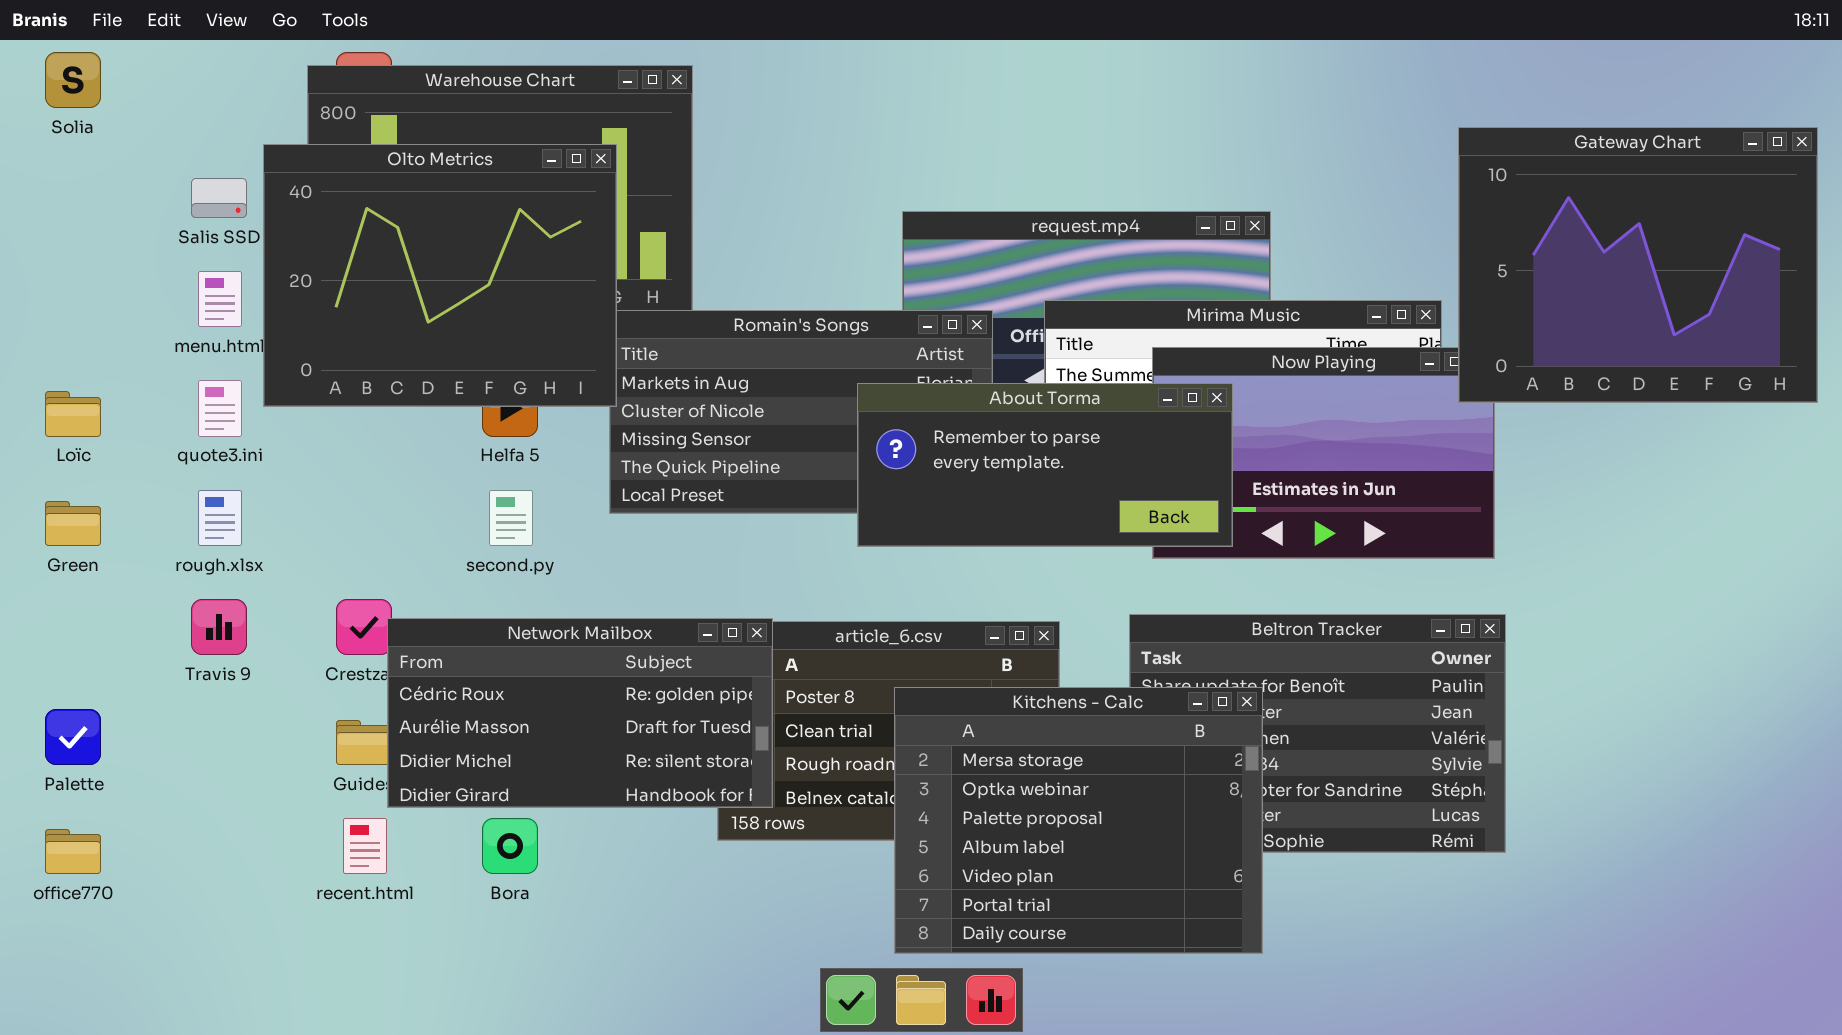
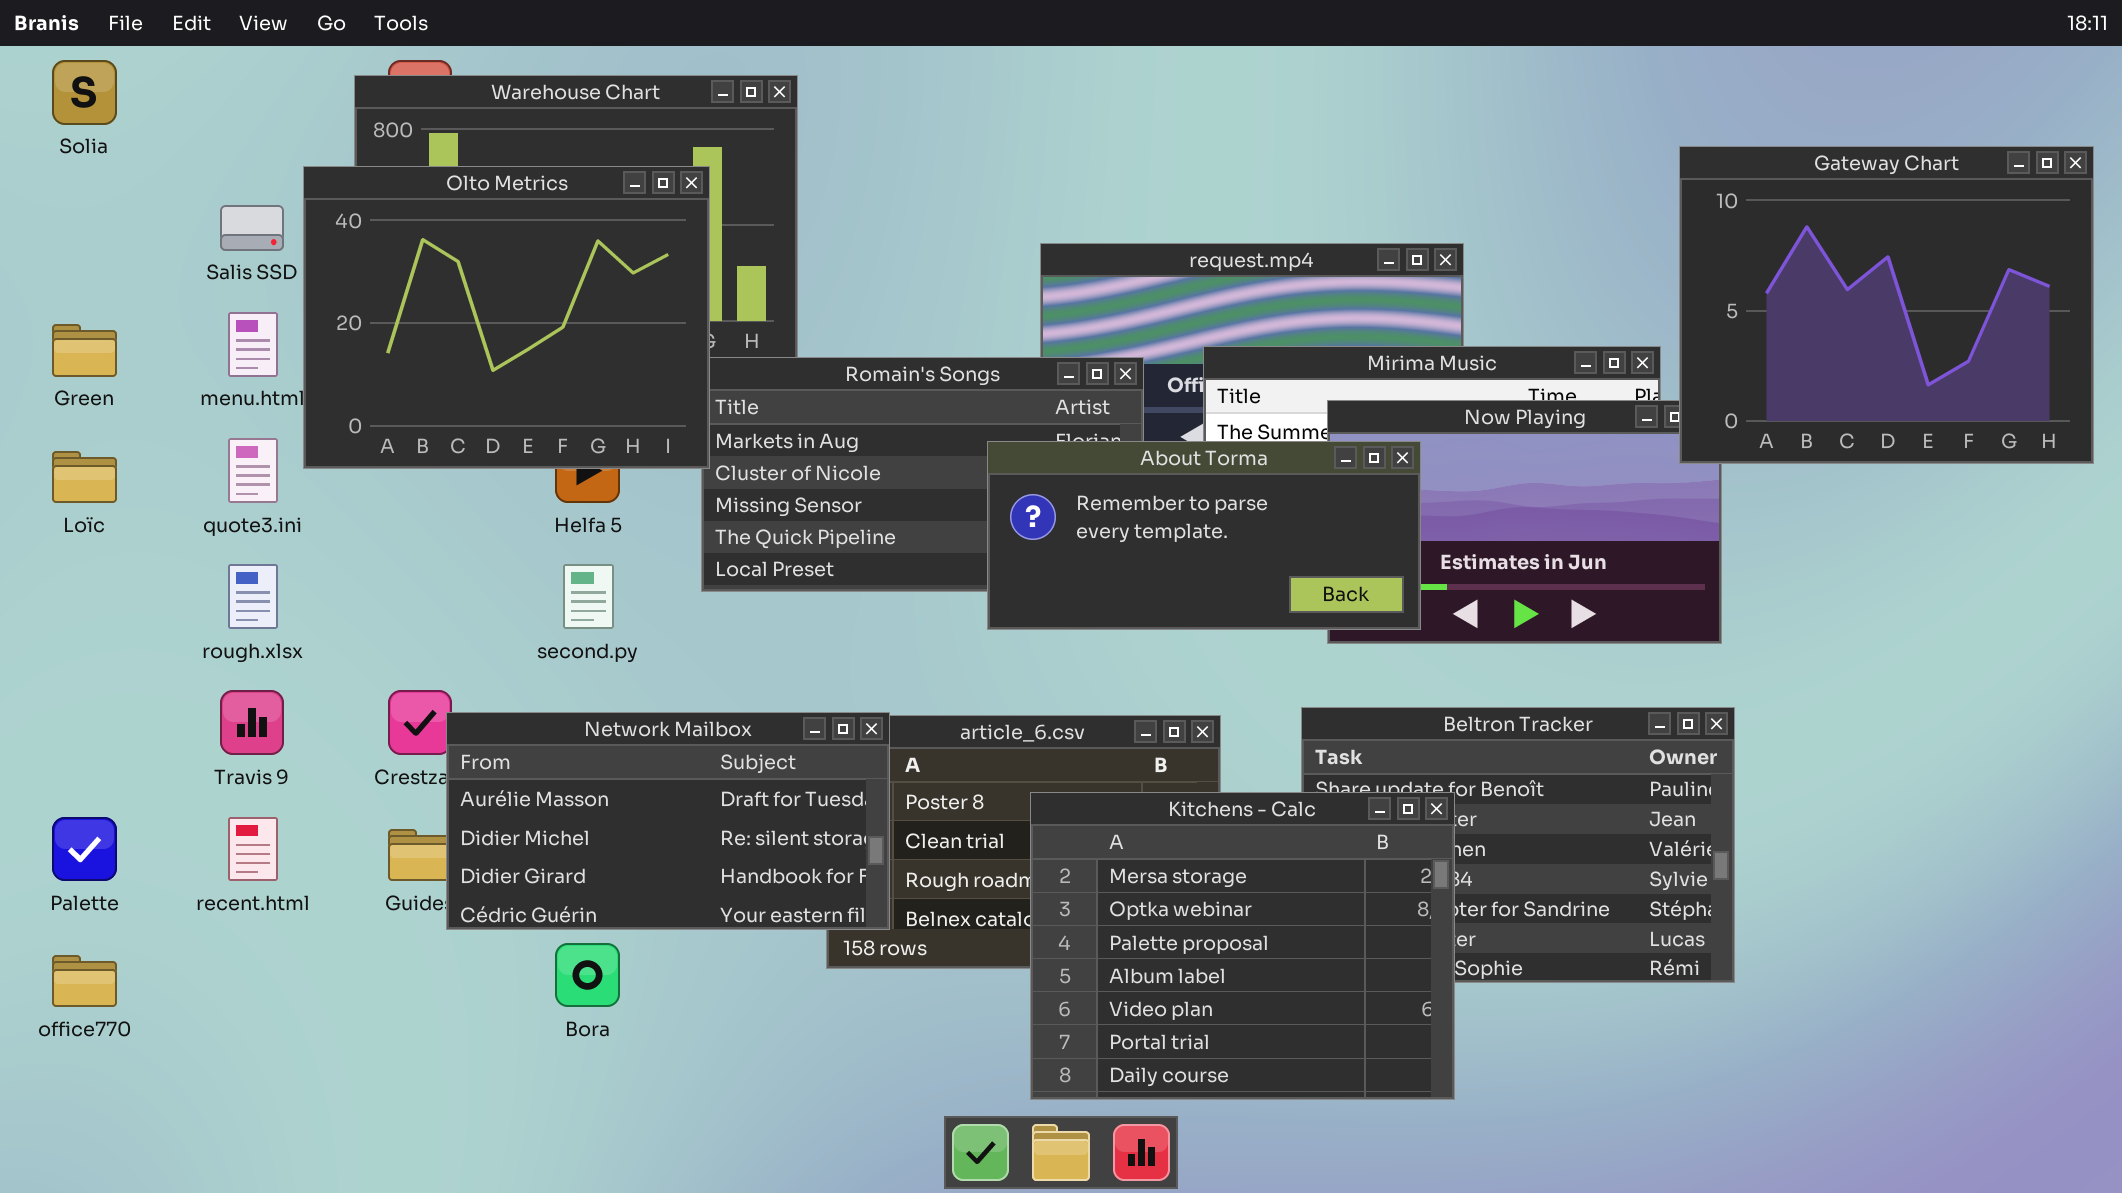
Green: [45,501,101,546] -> [52,324,117,377], moved
Network Mailbox: [387,618,773,808] -> [446,712,890,930], scrolled down 1 row
recent.html: [343,818,387,874] -> [228,817,278,881], moved

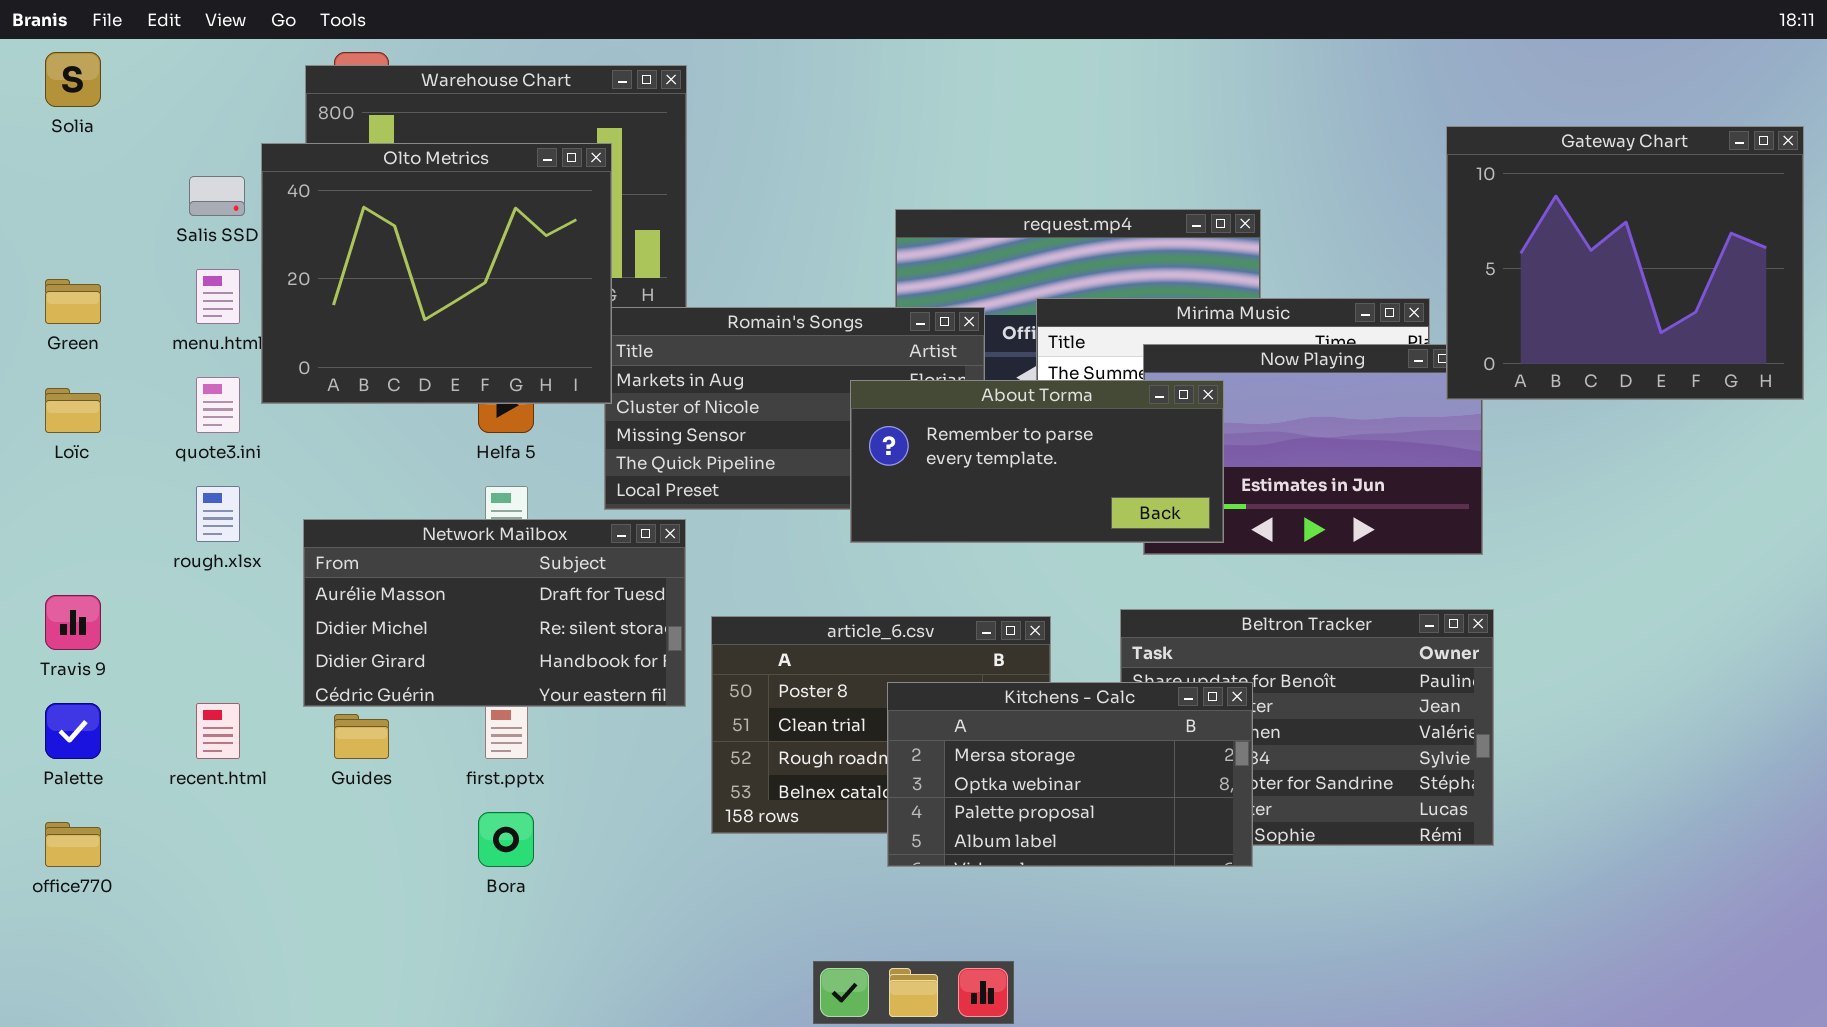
Travis 9: [220,690,284,755] -> [45,595,101,650], moved
Network Mailbox: [446,712,890,930] -> [303,519,686,707], moved
Kitchens - Calc: [1030,792,1455,1100] -> [887,682,1253,867], resized

